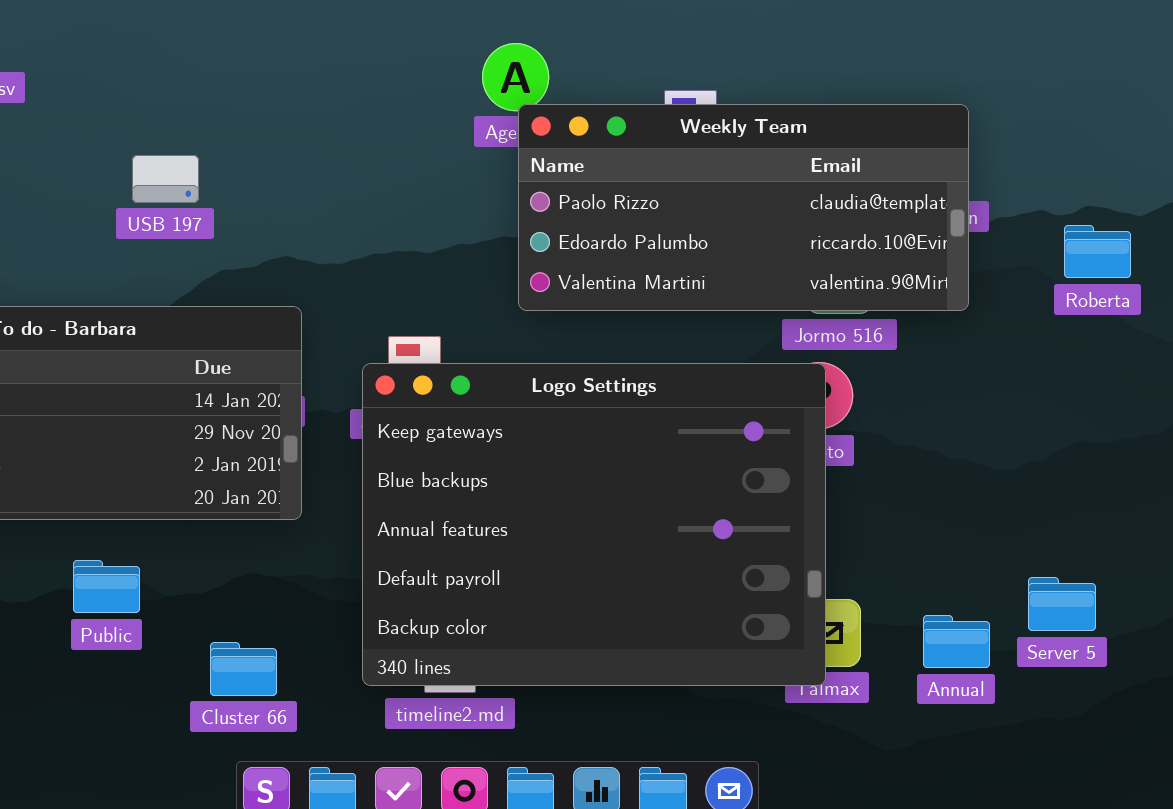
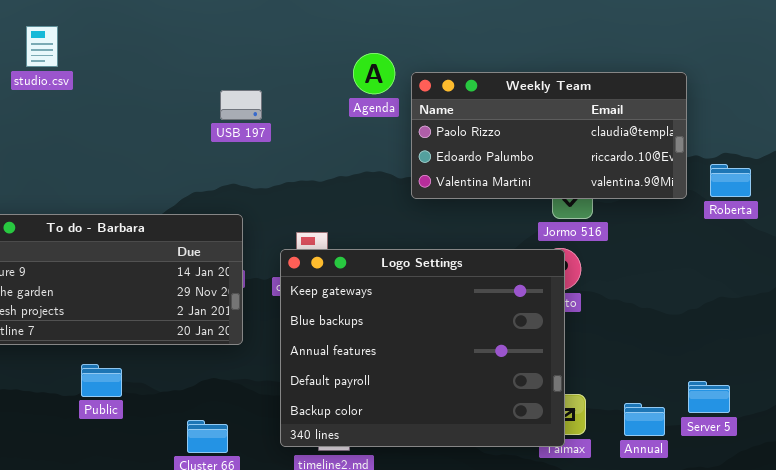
Weekly Team: [518,104,969,311] -> [411,72,687,199], moved
USB 197: [132,155,199,203] -> [220,90,262,120], moved
Public: [73,560,140,613] -> [81,364,122,397], moved

